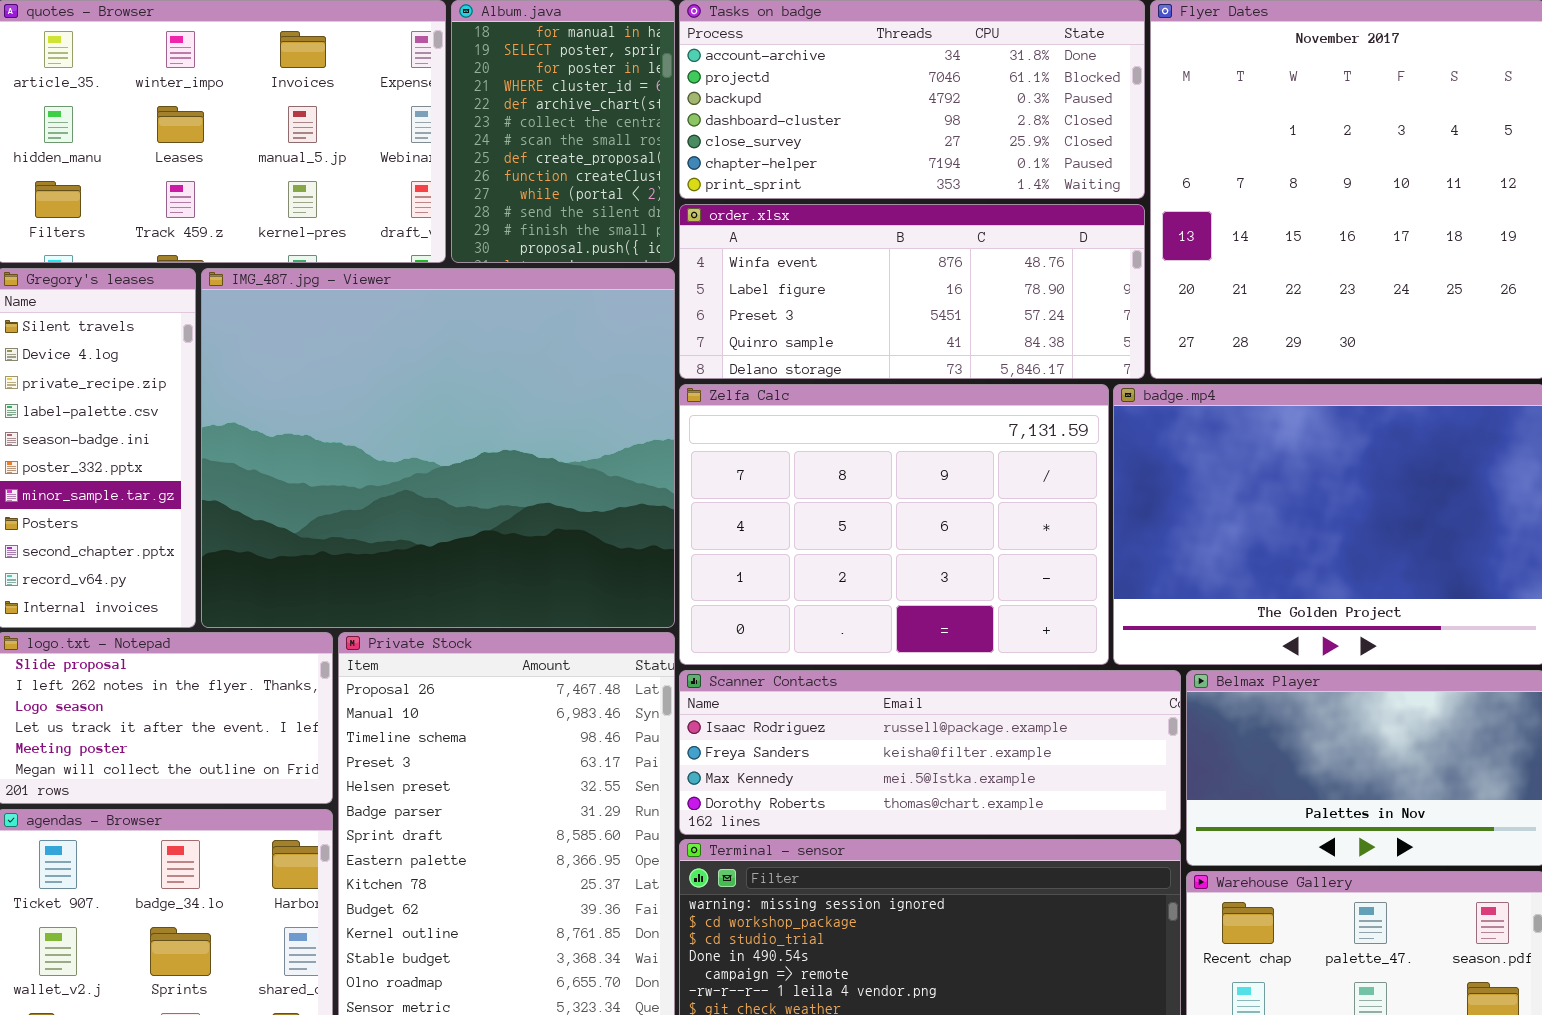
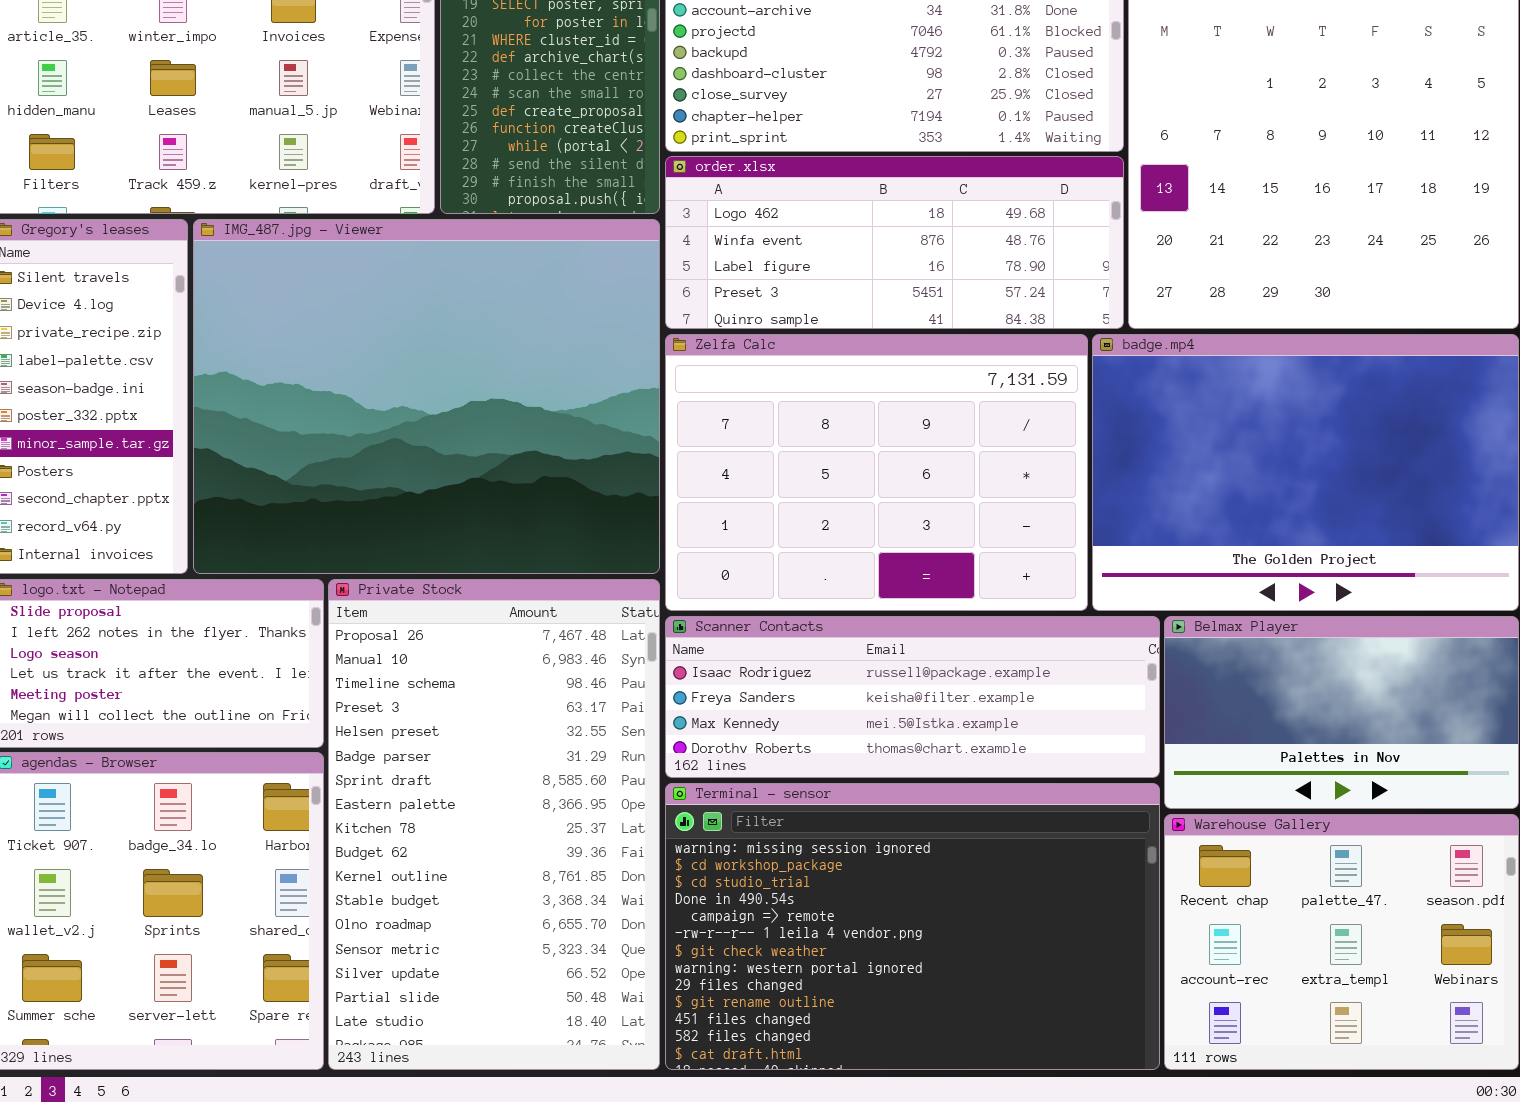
order.xlsx: [679,204,1145,379] -> [665,156,1124,329], scrolled up 1 row

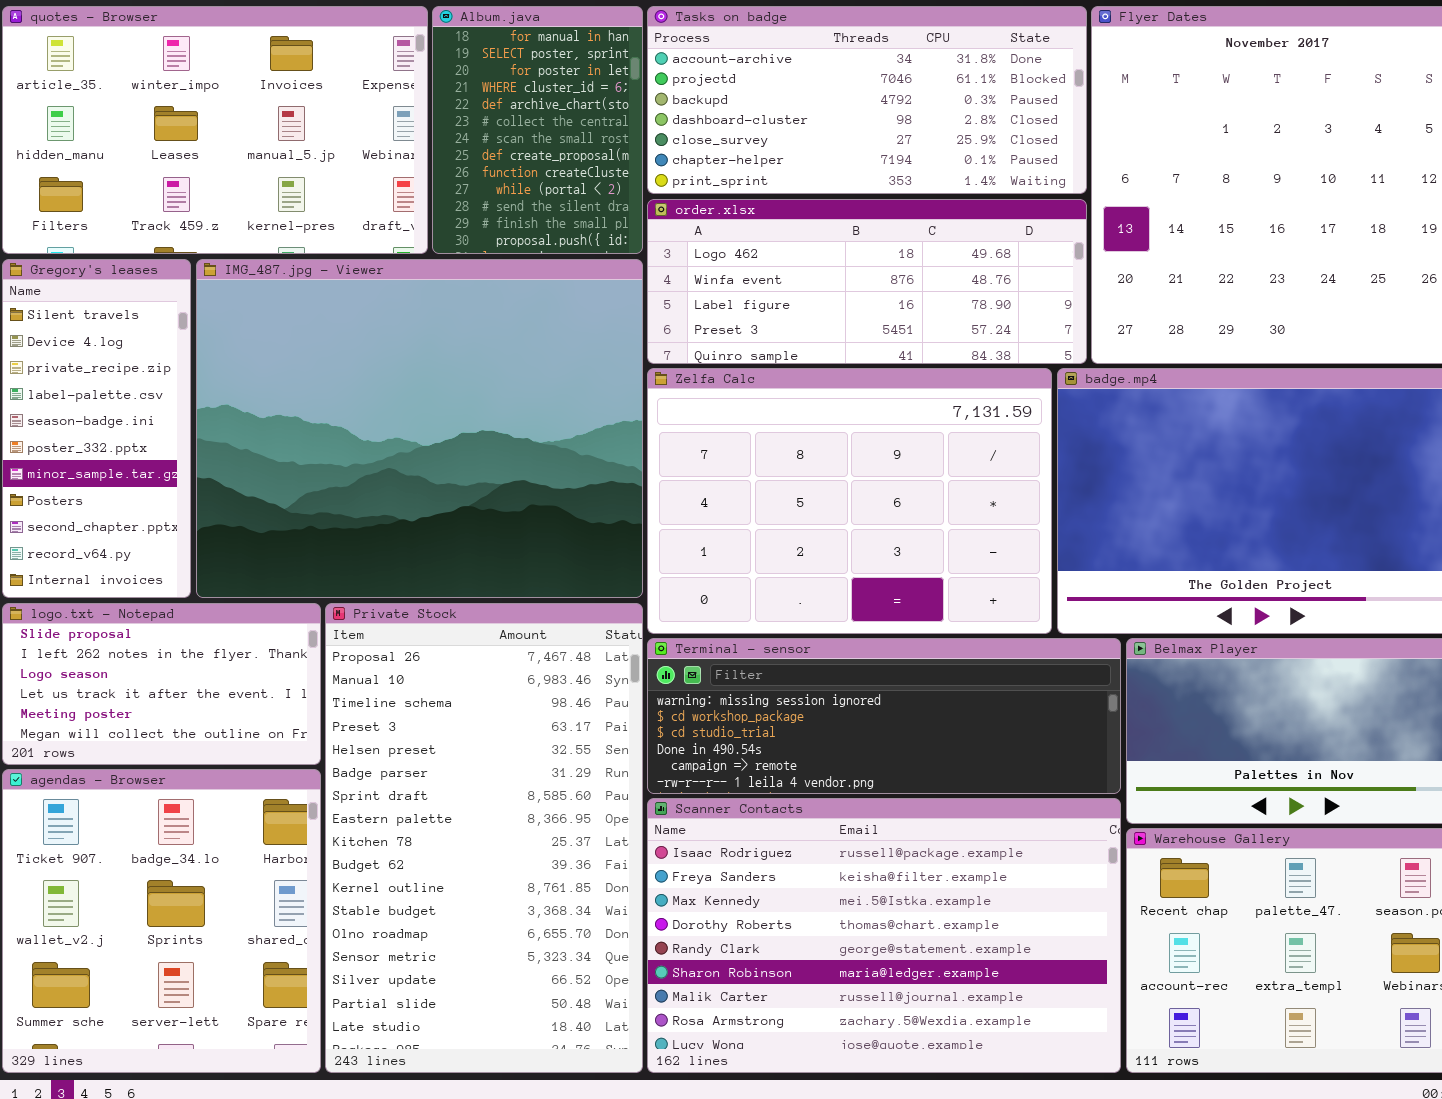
Scanner Contacts: [665,616,1160,778] -> [647,798,1121,1073], moved, resized
Terminal - sensor: [665,783,1160,1070] -> [647,638,1121,794], moved, resized

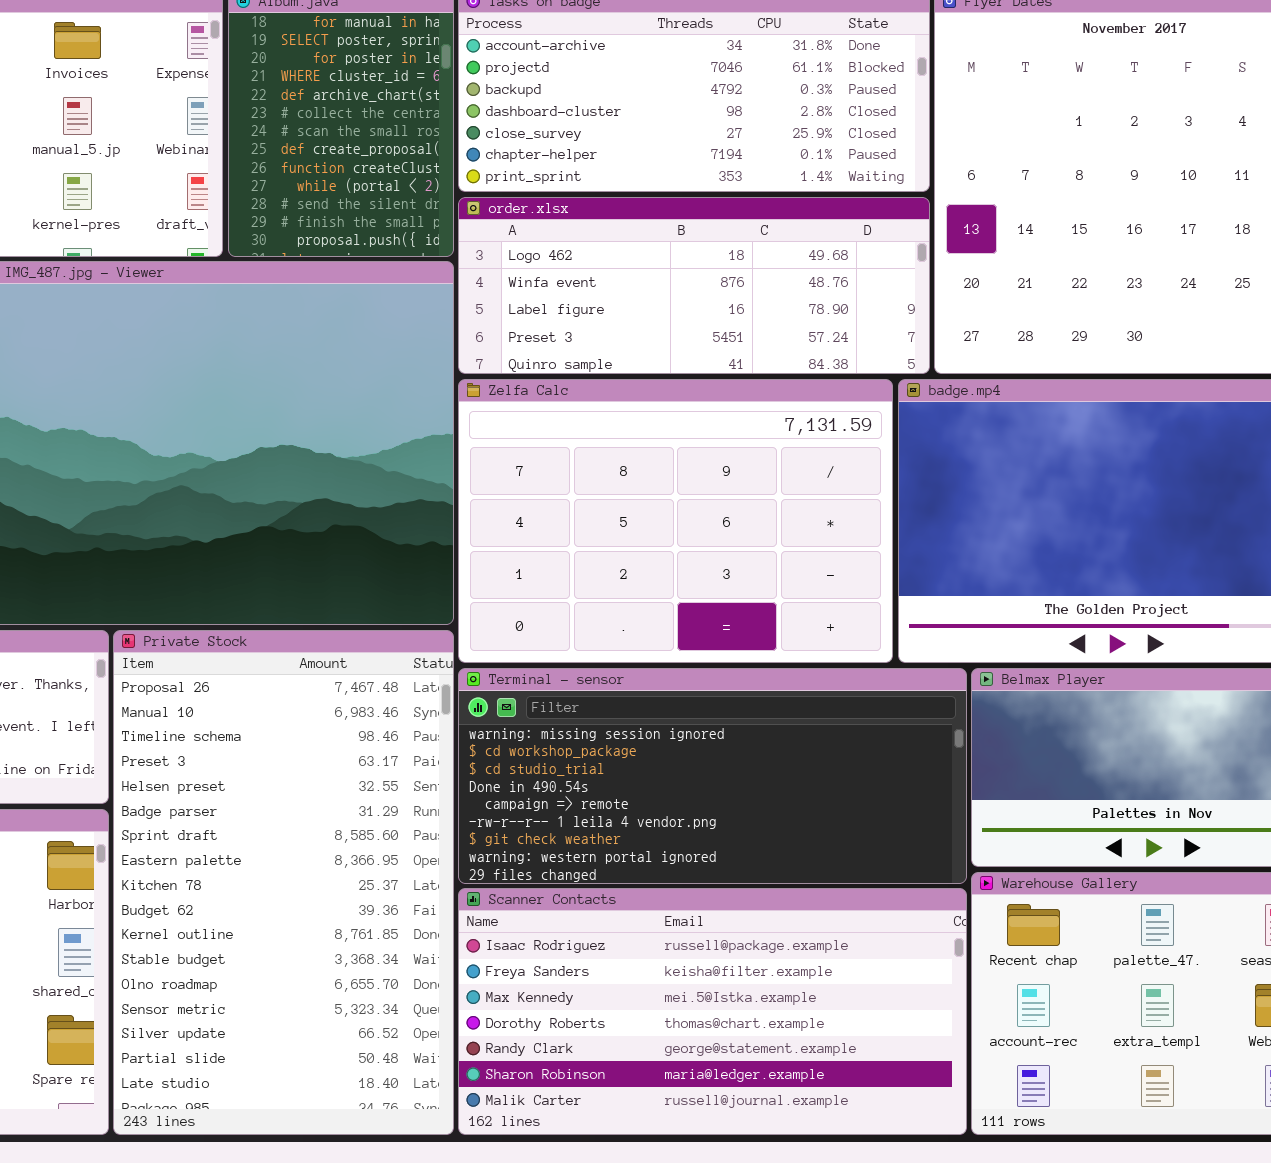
Terminal - sensor: [647,638,1121,794] -> [458,668,967,884], resized
Scanner Contacts: [647,798,1121,1073] -> [458,888,967,1135], resized

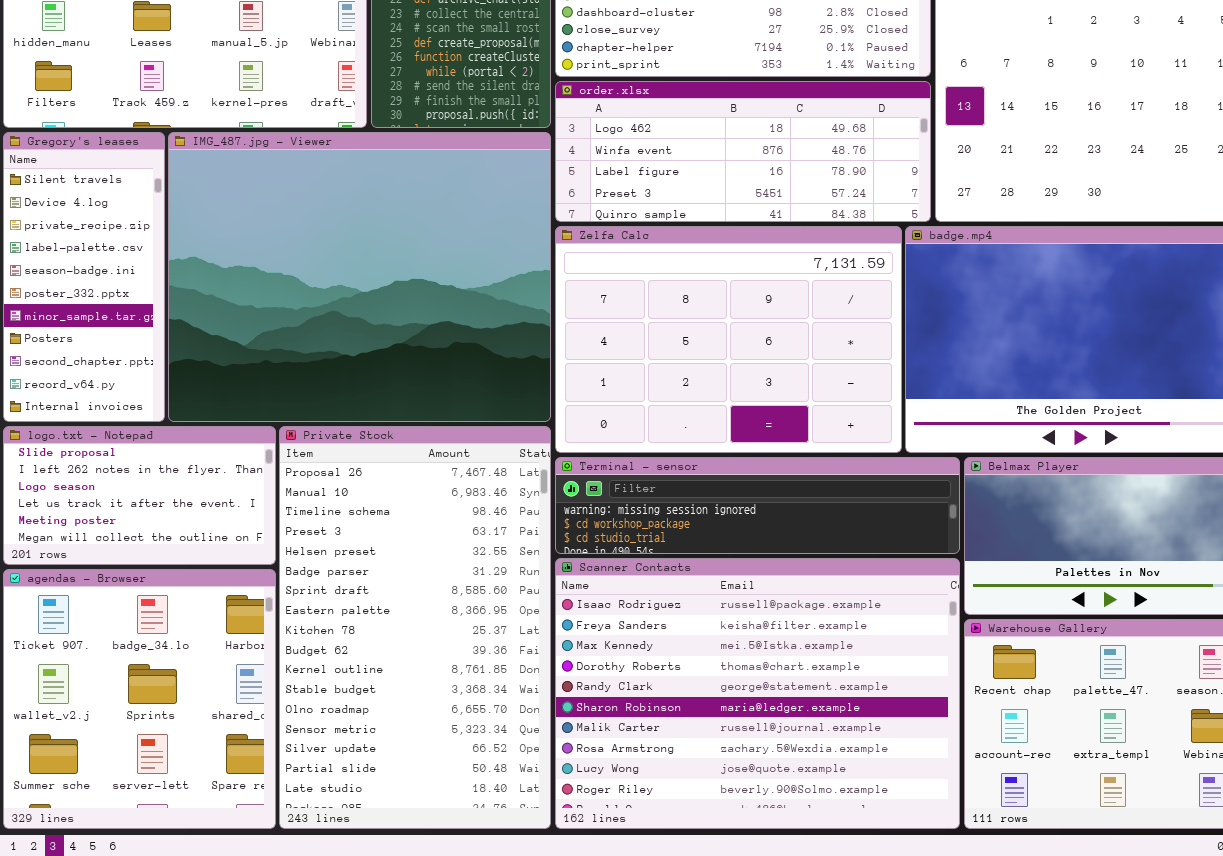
Terminal - sensor: [458,668,967,884] -> [555,457,960,554], resized
Scanner Contacts: [458,888,967,1135] -> [555,558,960,829], resized

